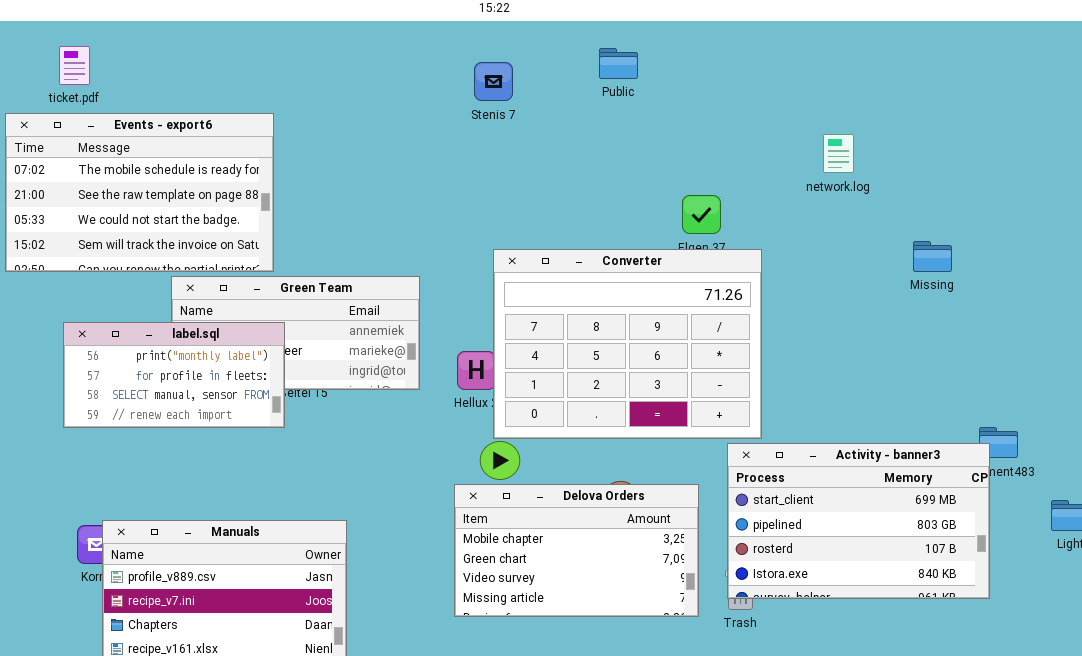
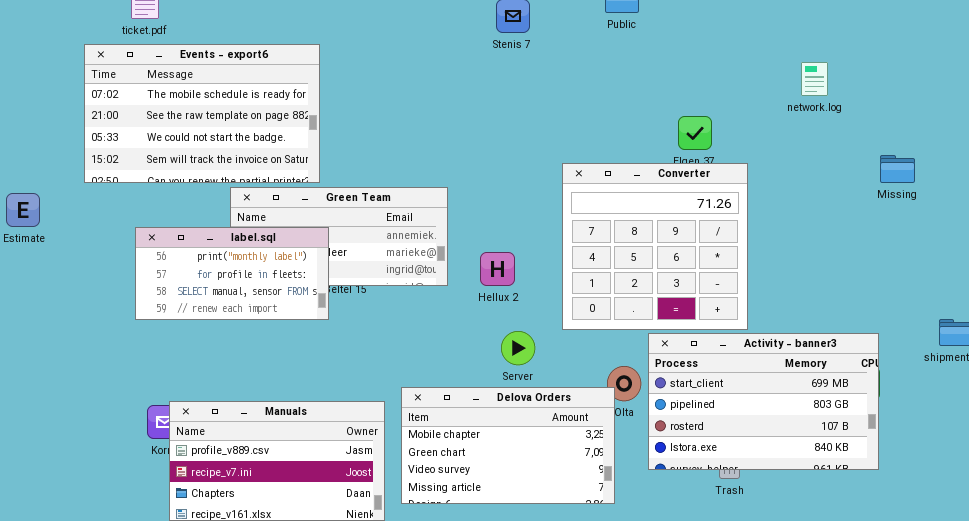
Converter: [493,249,762,439] -> [562,163,748,330], resized
Activity - banner3: [727,443,990,599] -> [648,333,879,470], moved
Delova Orders: [454,484,699,617] -> [401,387,615,504], moved

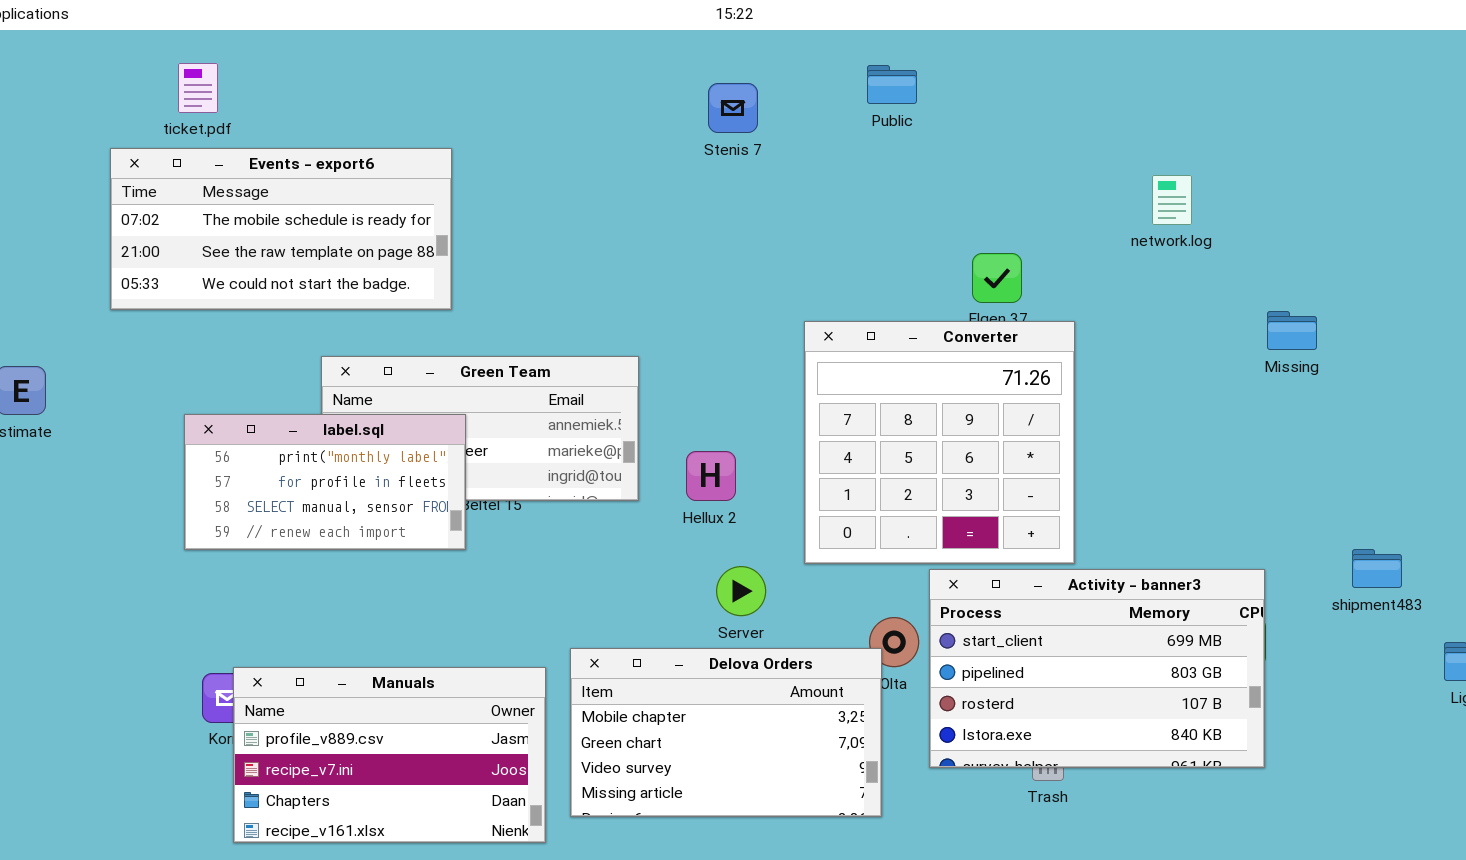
Events - export6: [84,44,320,183] -> [110,148,452,310], resized

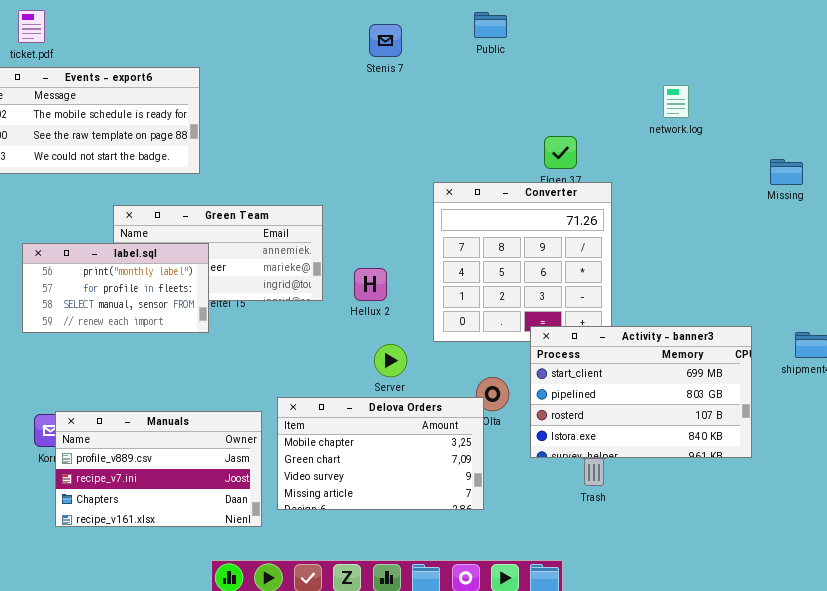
Missing: [1267,311,1317,350] -> [770,159,803,185], moved
Activity - banner3: [929,569,1265,768] -> [530,326,752,458], moved

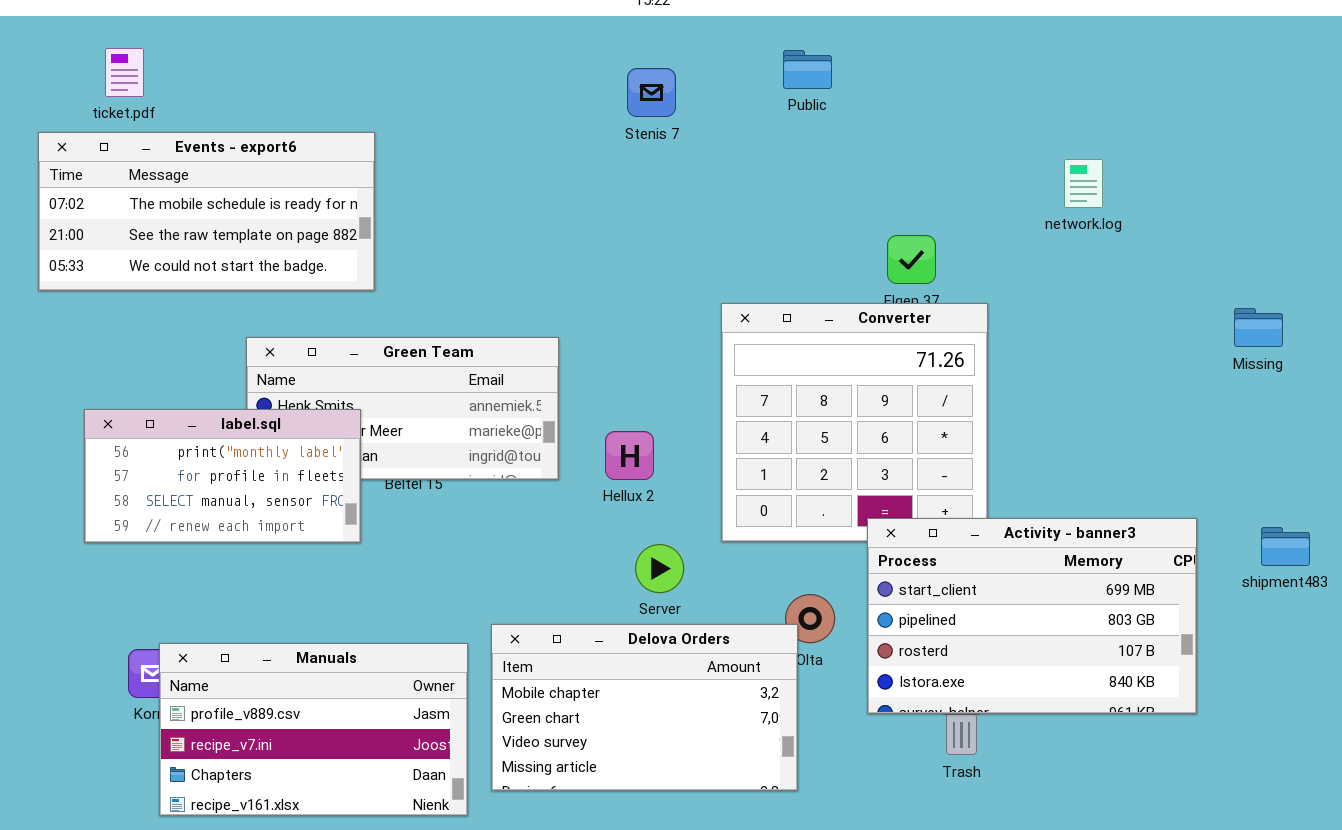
Missing: [770,159,803,185] -> [1234,308,1283,347], moved
label.sql: [22,243,209,333] -> [84,409,361,543], moved

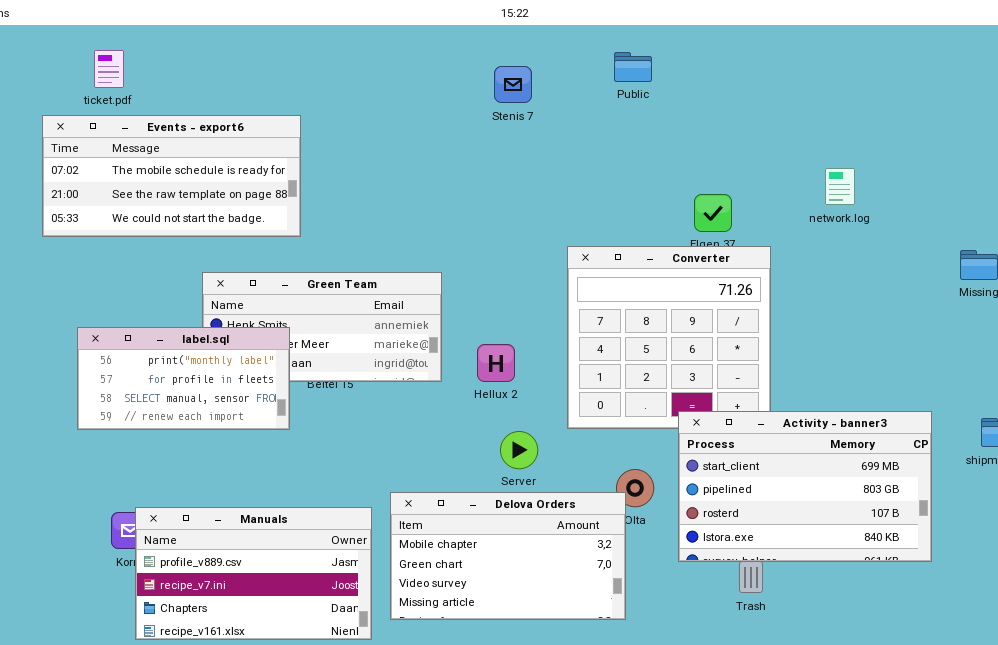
network.log: [1064,159,1103,208] -> [825,168,855,205], moved

